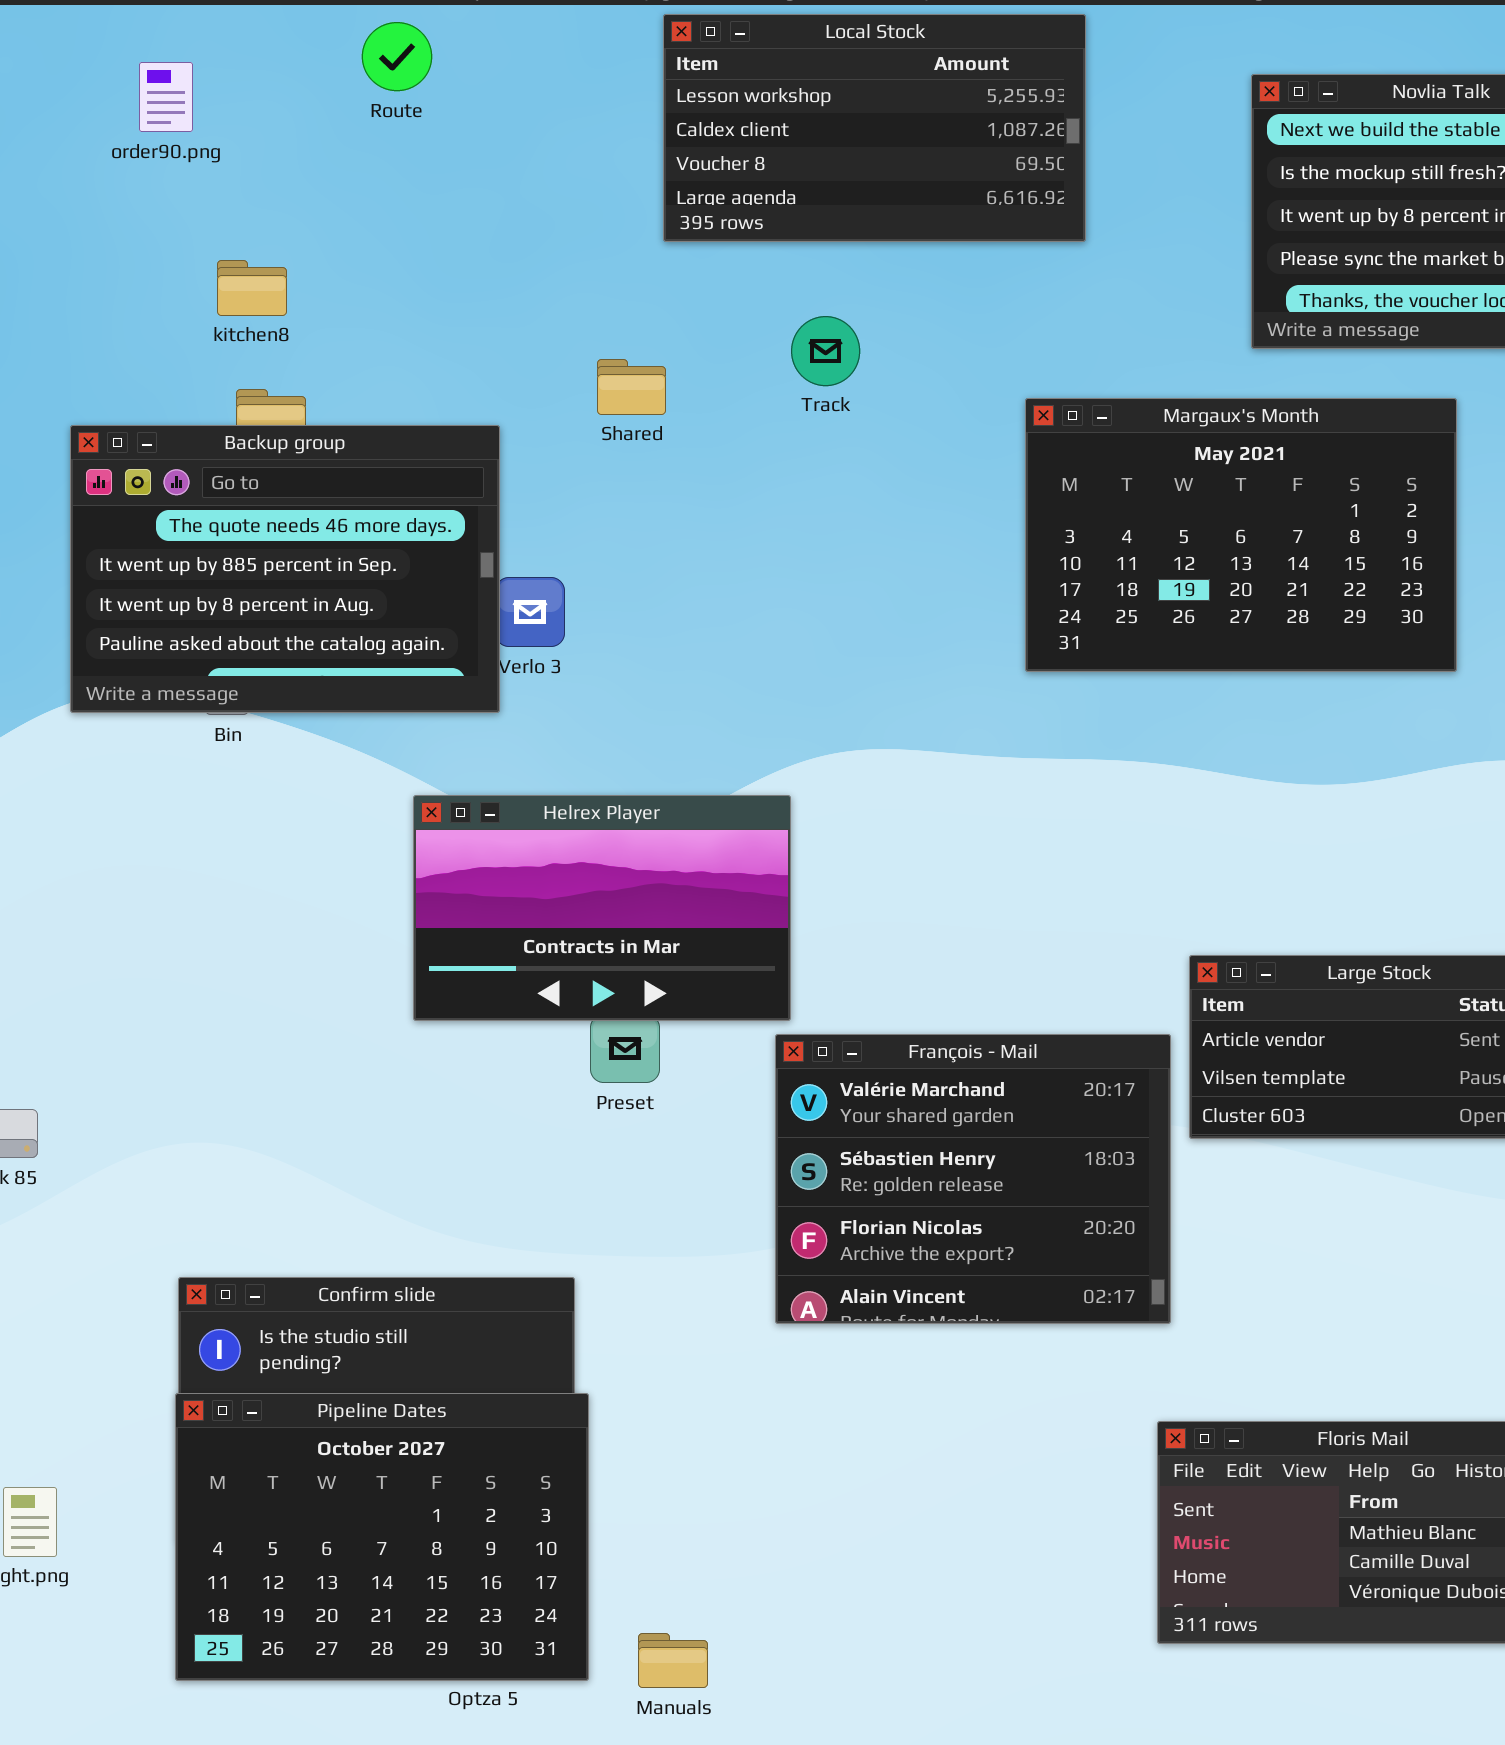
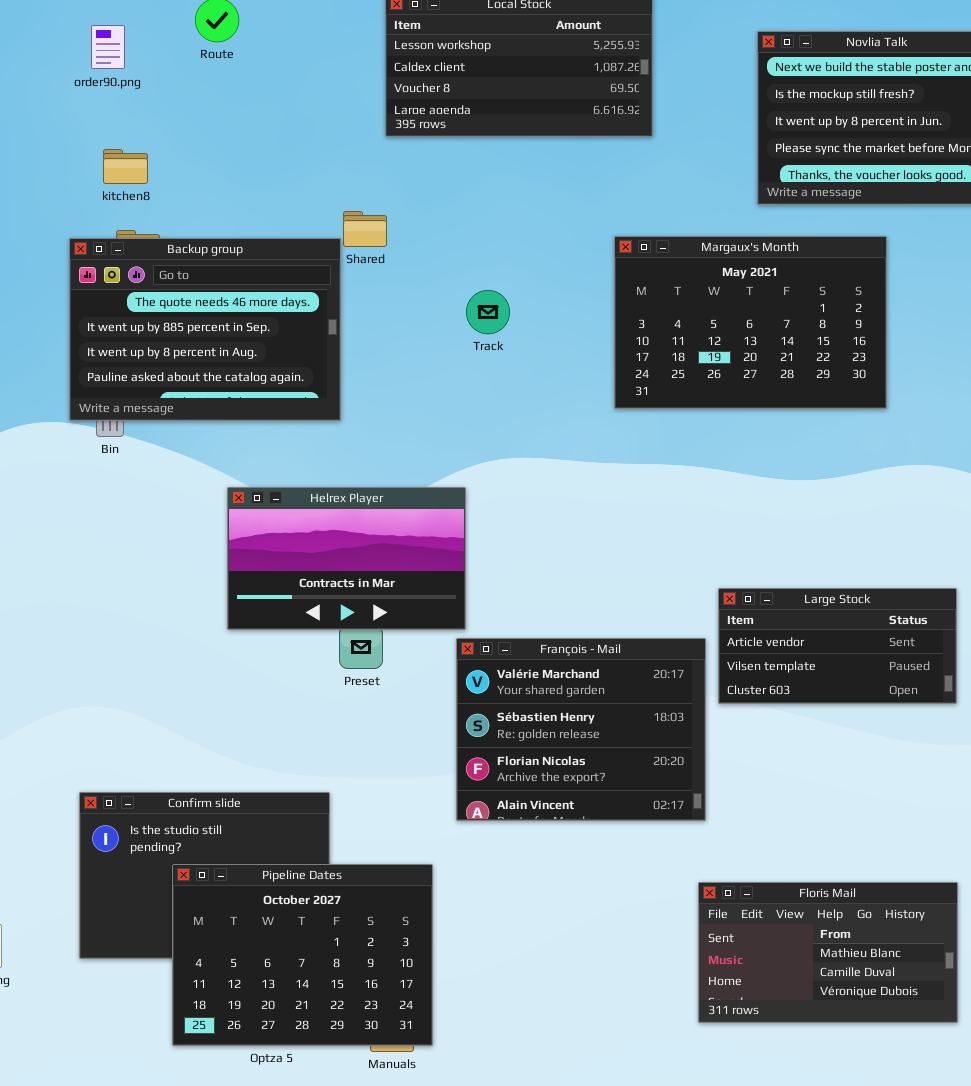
order90.png: [139,62,193,132] -> [91,25,125,69], moved
Track: [791,316,860,386] -> [466,290,510,334], moved
Backup group: [70,425,500,713] -> [69,238,341,421], moved
Pipeline Dates: [175,1393,589,1681] -> [172,864,433,1046], moved

